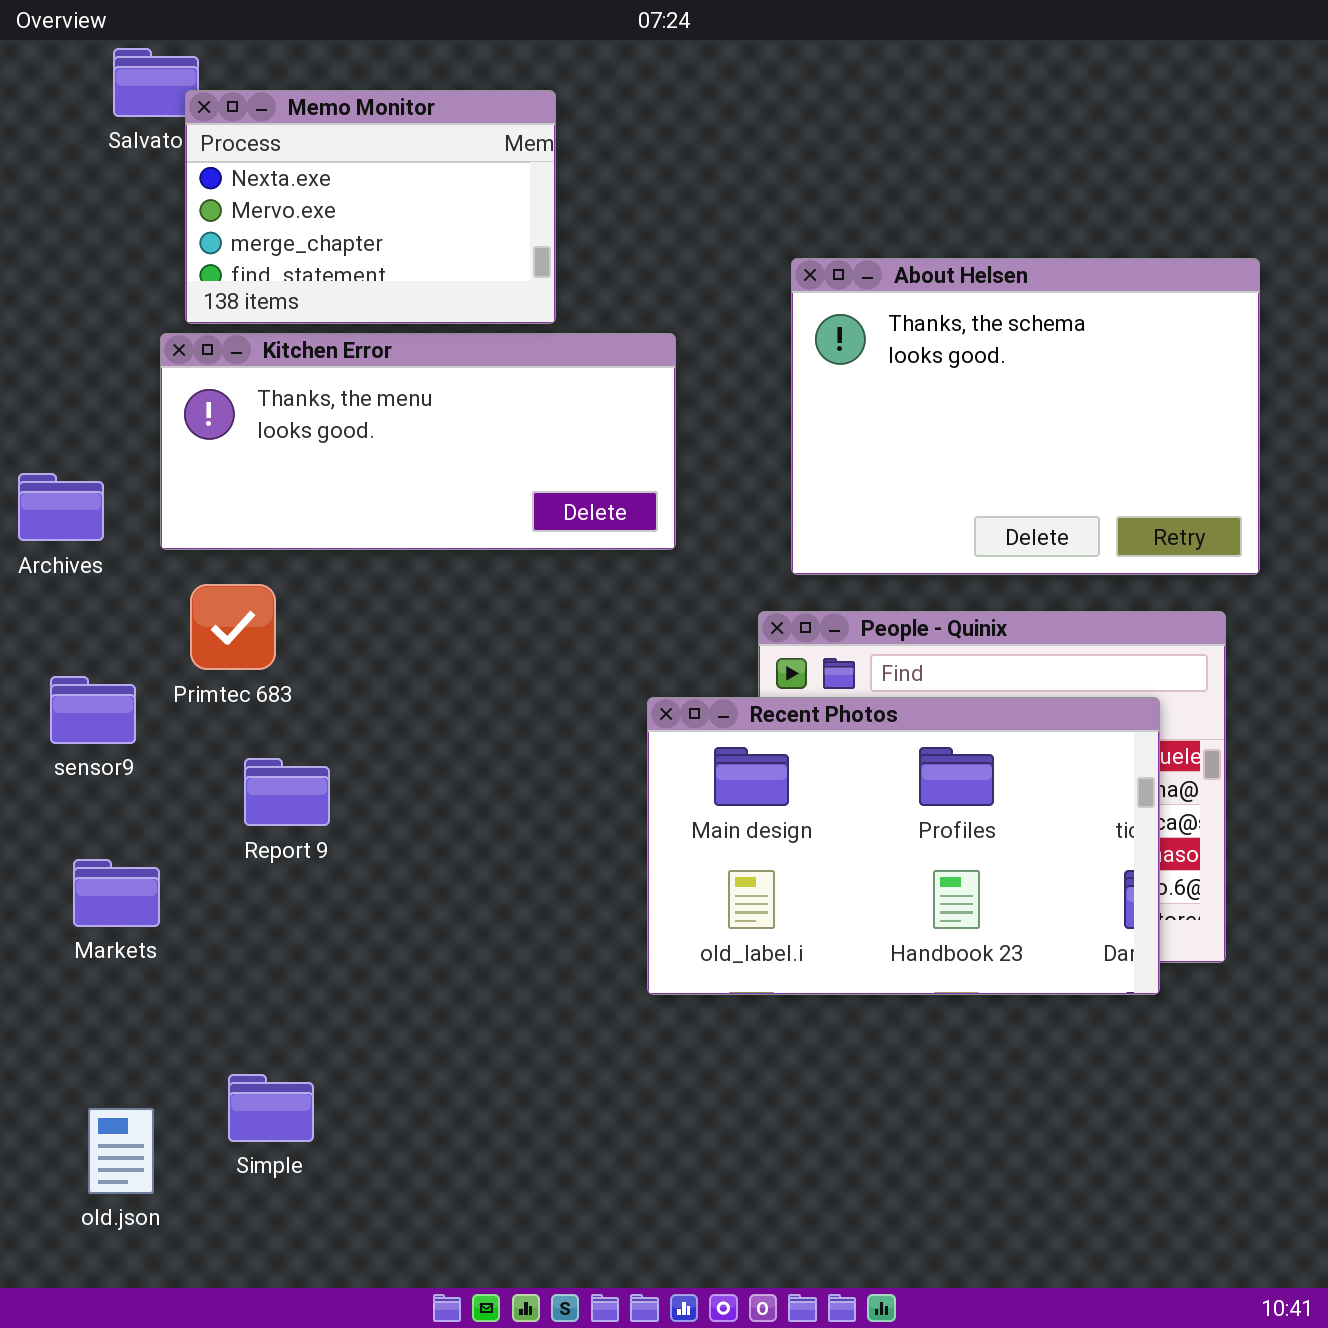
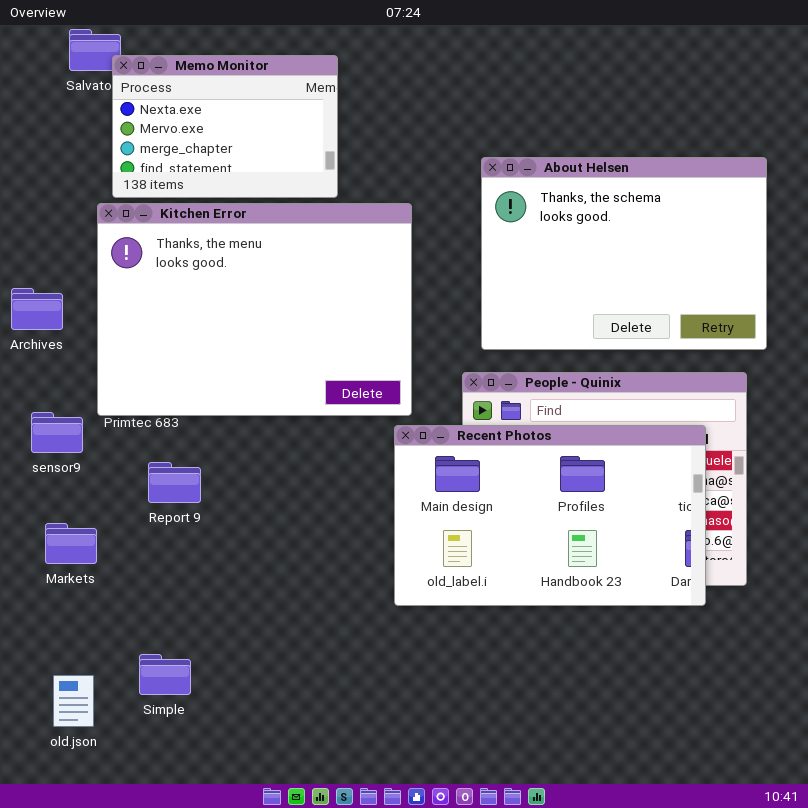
Kitchen Error: [160,333,676,550] -> [97,203,412,416], resized

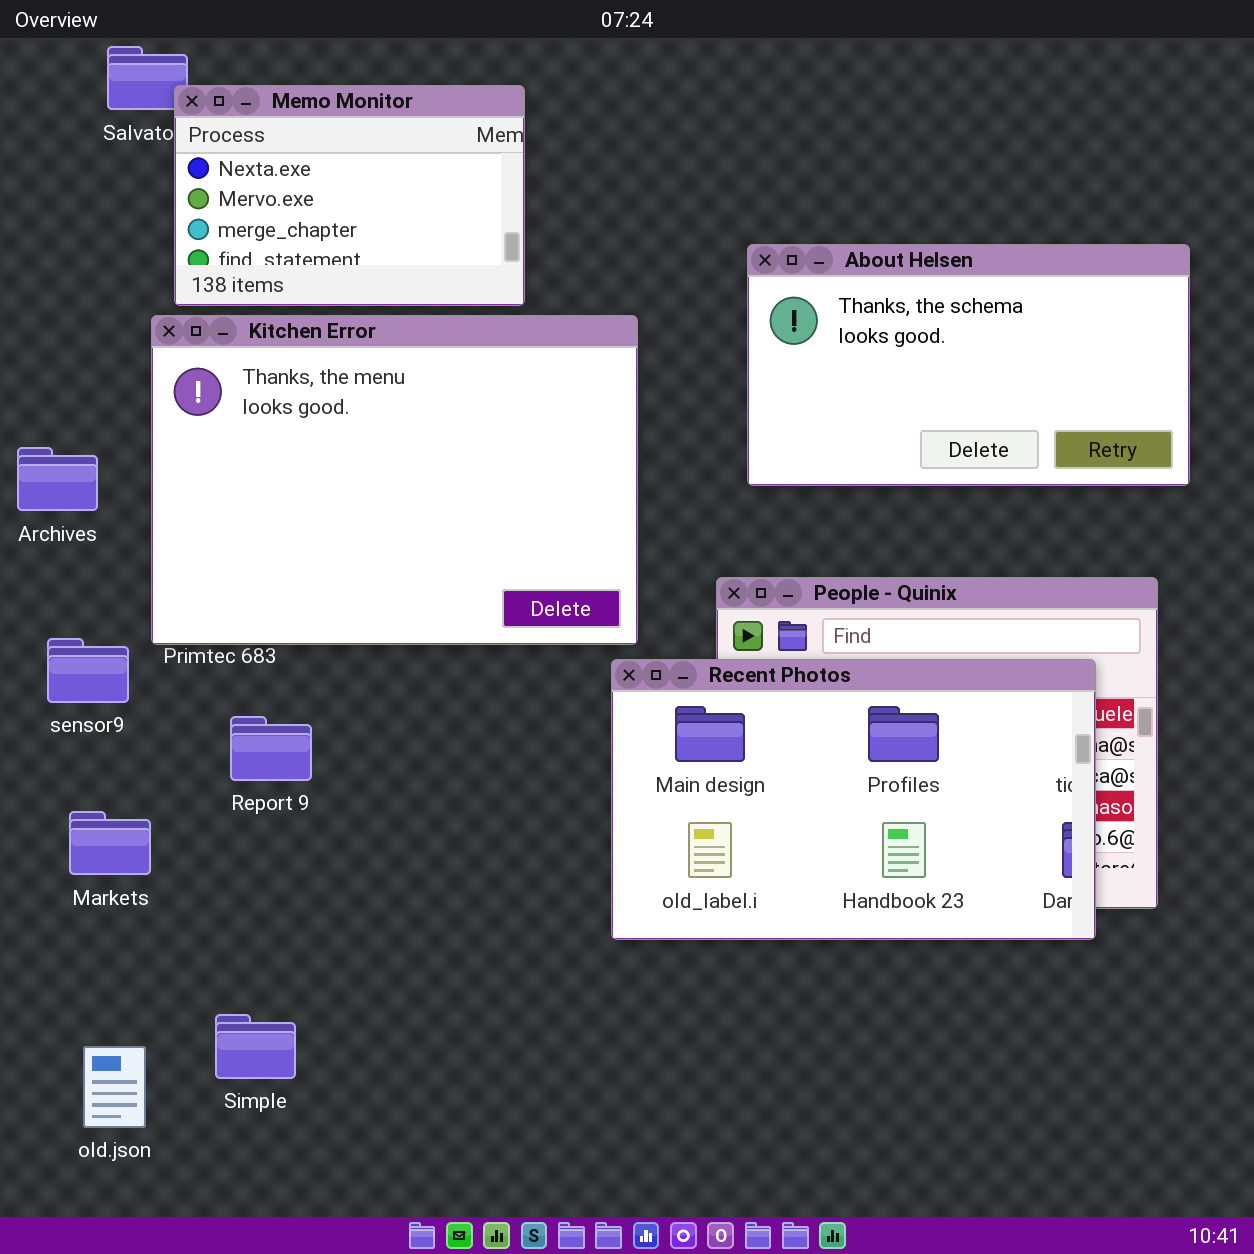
About Helsen: [481,157,767,350] -> [747,244,1190,486], resized

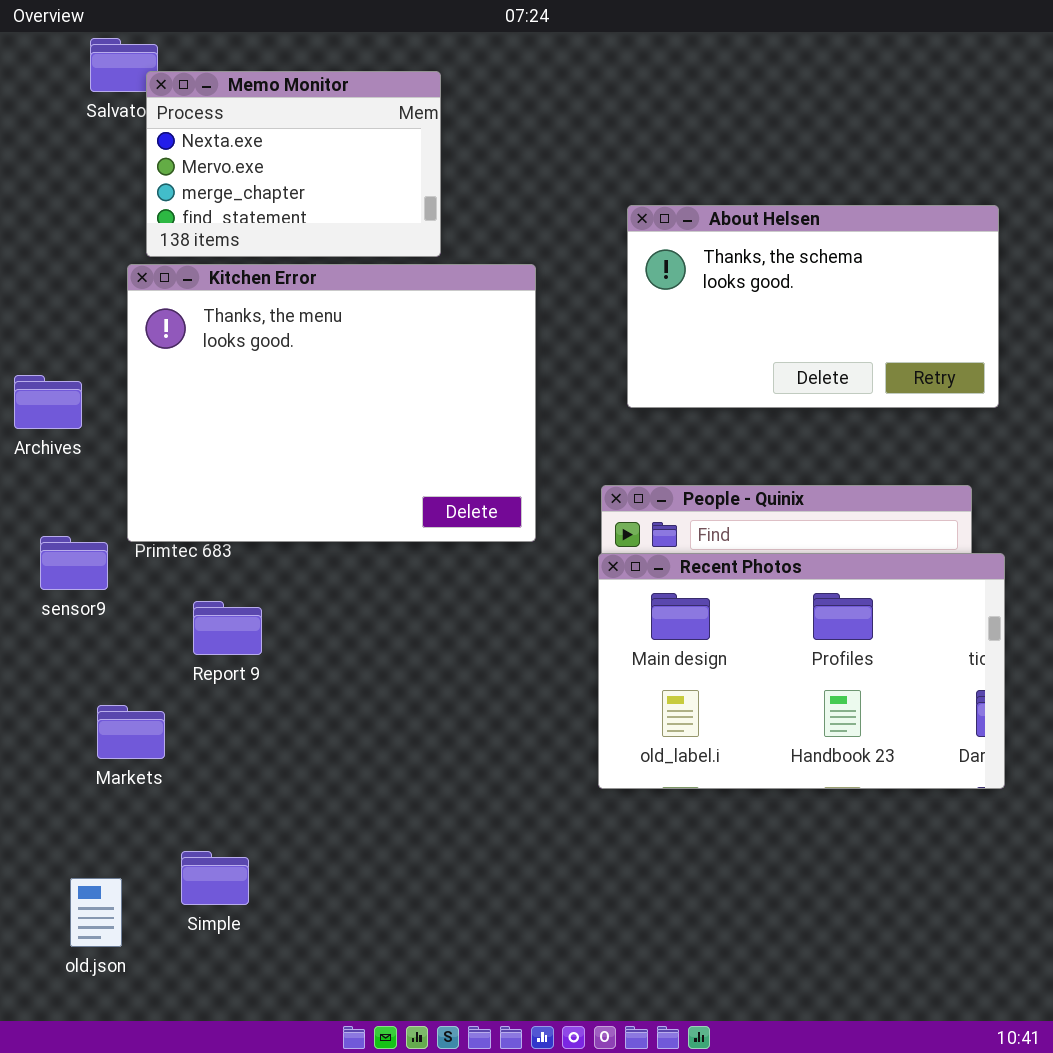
Recent Photos: [611,659,1096,940] -> [598,553,1005,789], moved
Markets: [69,811,151,875] -> [97,705,165,759], moved

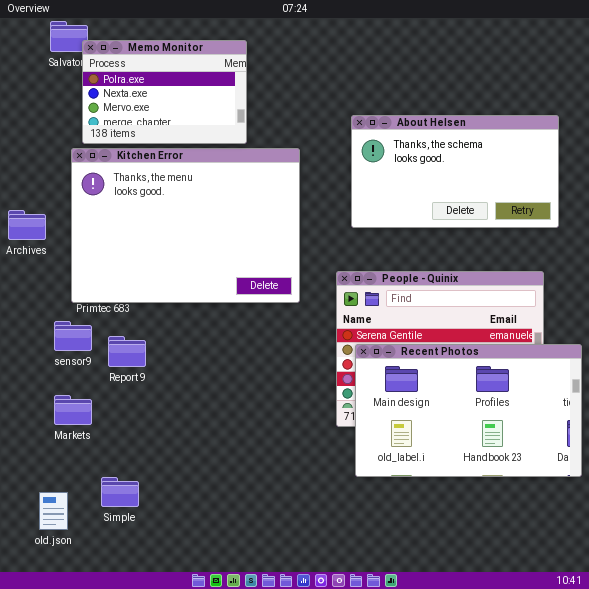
Memo Monitor: [146,71,441,257] -> [82,40,247,144], scrolled up 1 row
sensor9: [40,536,108,590] -> [54,321,92,351], moved
Recent Photos: [598,553,1005,789] -> [355,344,582,477], moved

